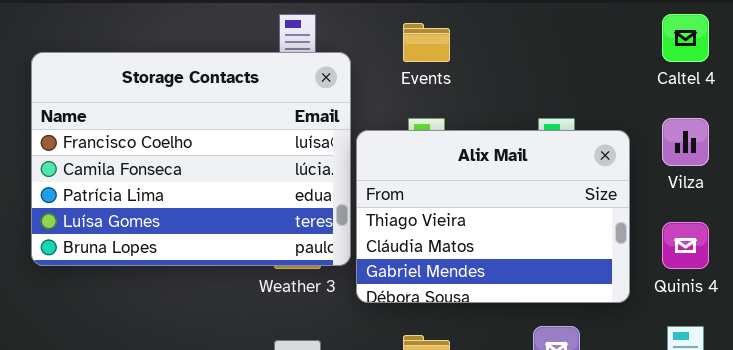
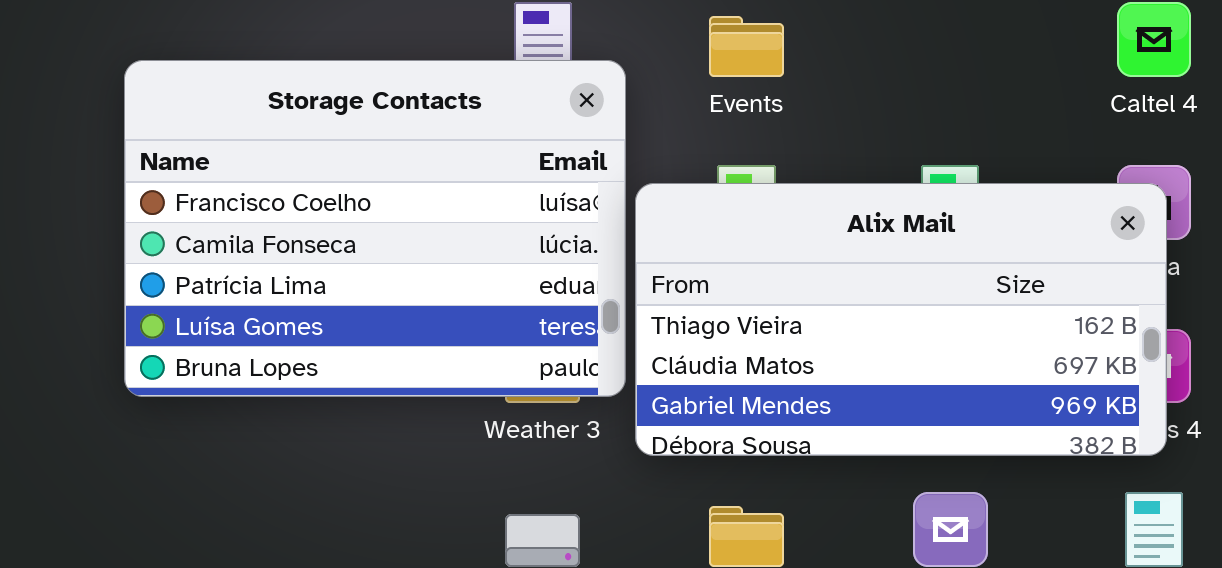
Alix Mail: [356,130,630,303] -> [635,183,1167,456], resized

